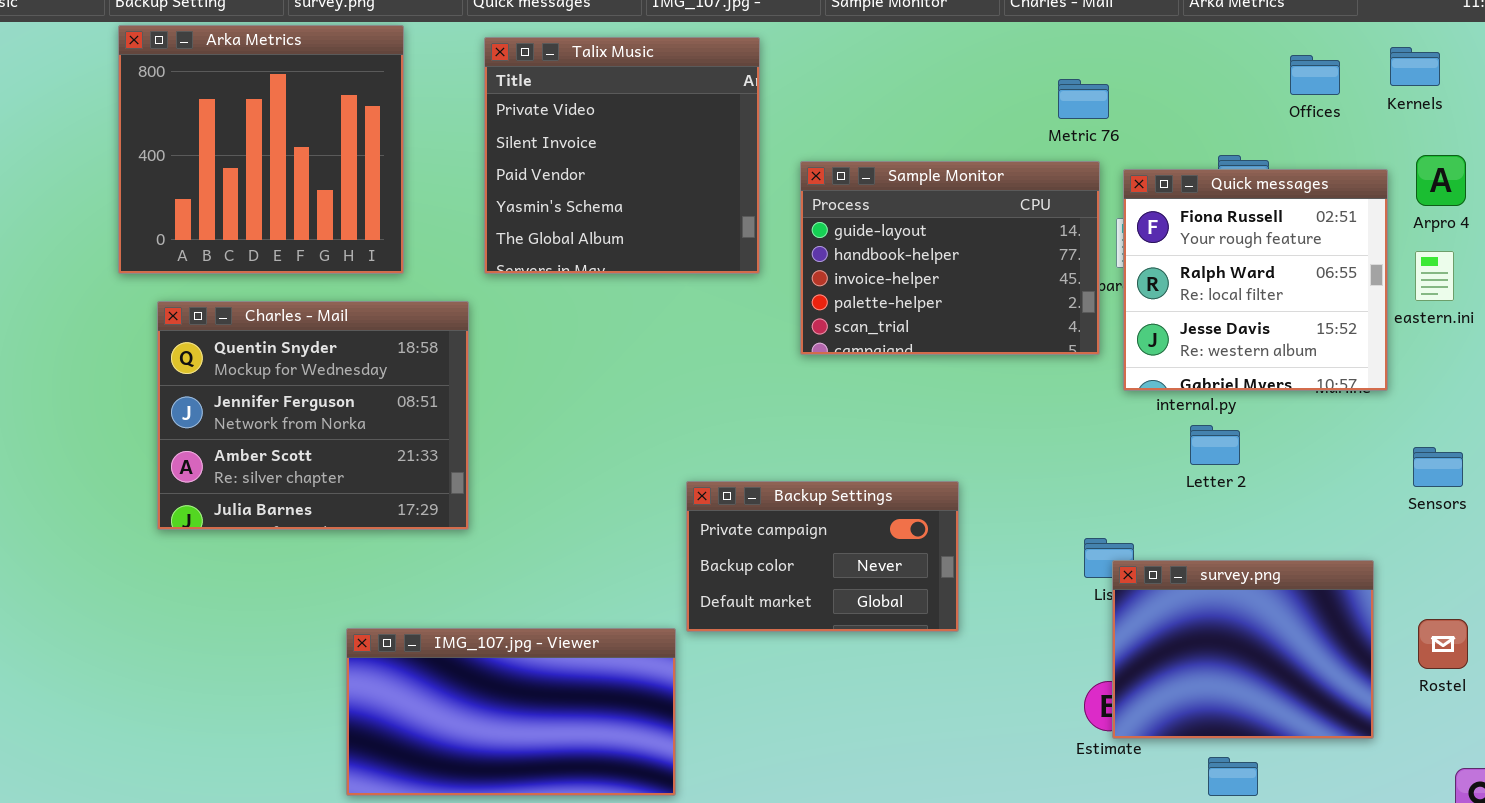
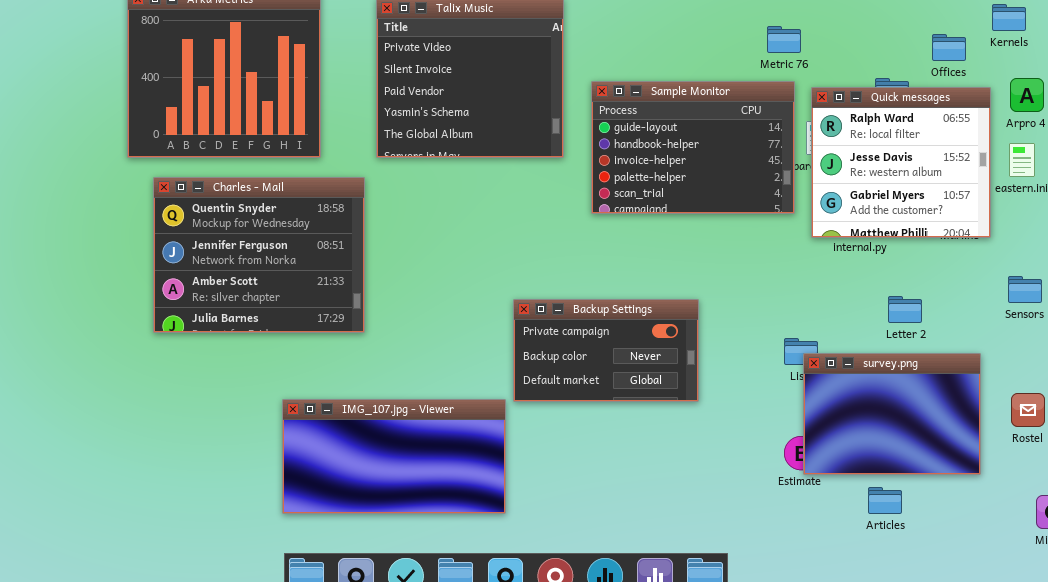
Offices: [1290,55,1340,95] -> [932,34,966,61], moved
Quick messages: [1123,169,1388,391] -> [811,87,991,238], scrolled down 1 row
Letter 2: [1190,425,1240,465] -> [888,296,922,323], moved

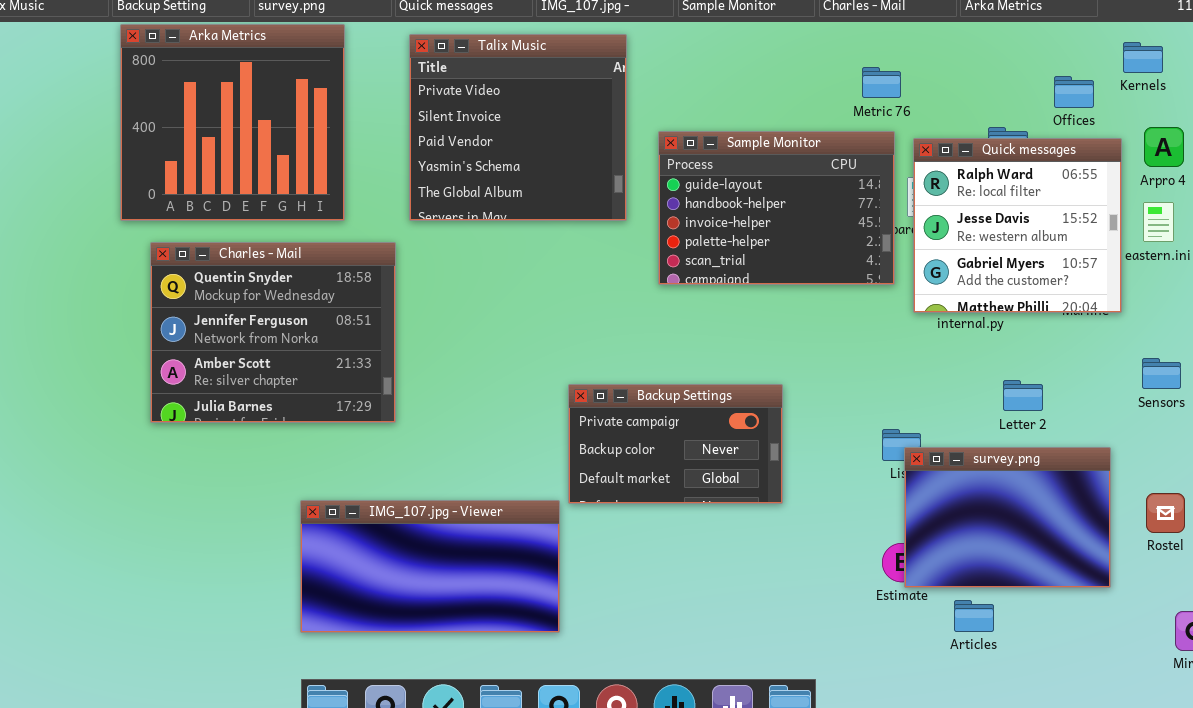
Articles: [868,487,902,514] -> [954,600,994,632], moved

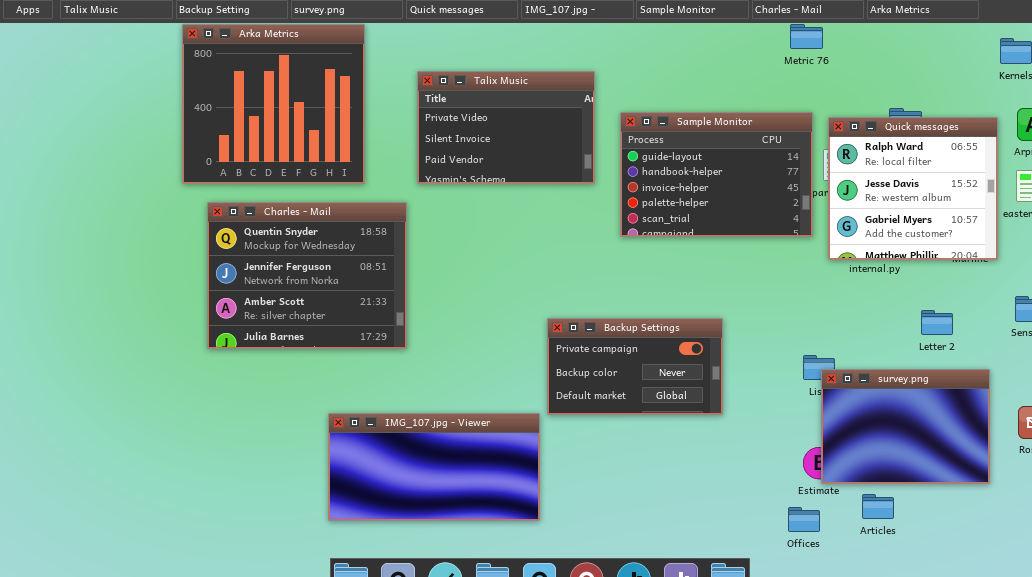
Talix Music: [409,34,627,221] -> [417,71,595,184], resized
Metric 76: [862,67,901,98] -> [790,24,823,49], moved
Offices: [1054,76,1094,108] -> [788,507,820,532], moved
Letter 2: [1003,380,1043,411] -> [921,310,953,335], moved

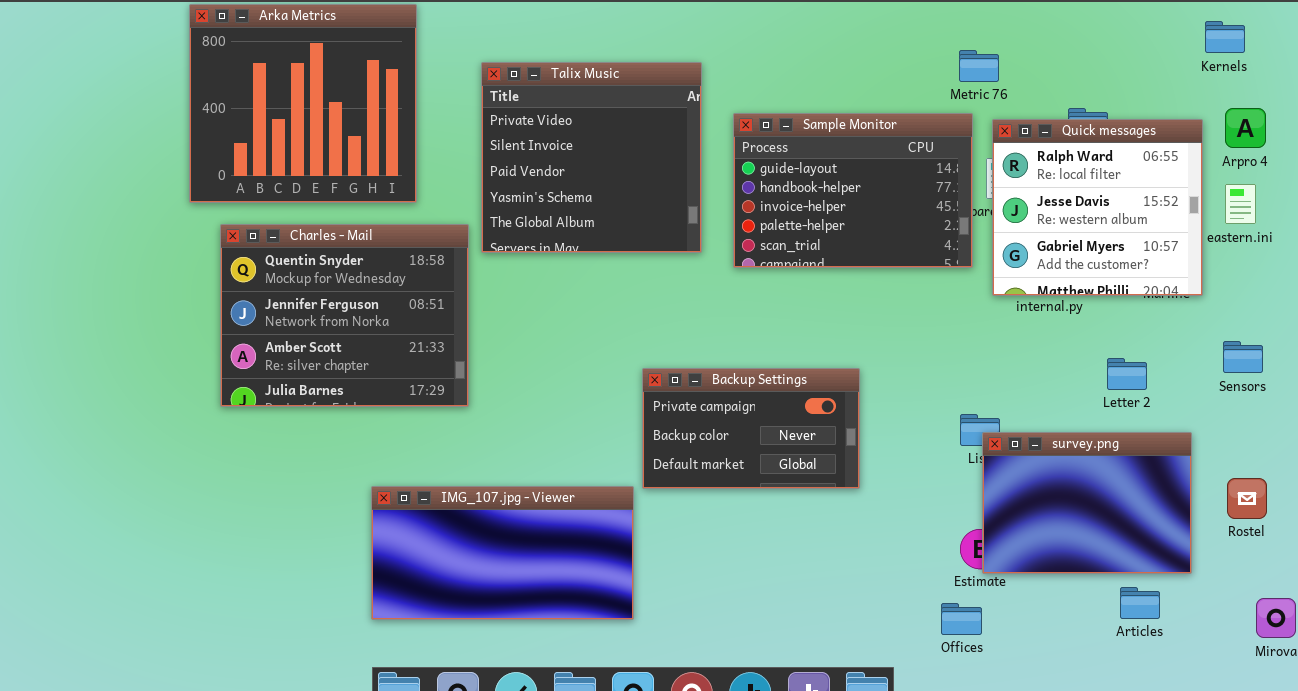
Metric 76: [790,24,823,49] -> [959,50,999,82], moved
Talix Music: [417,71,595,184] -> [481,62,702,253], resized
Articles: [862,494,894,519] -> [1120,587,1160,619], moved

